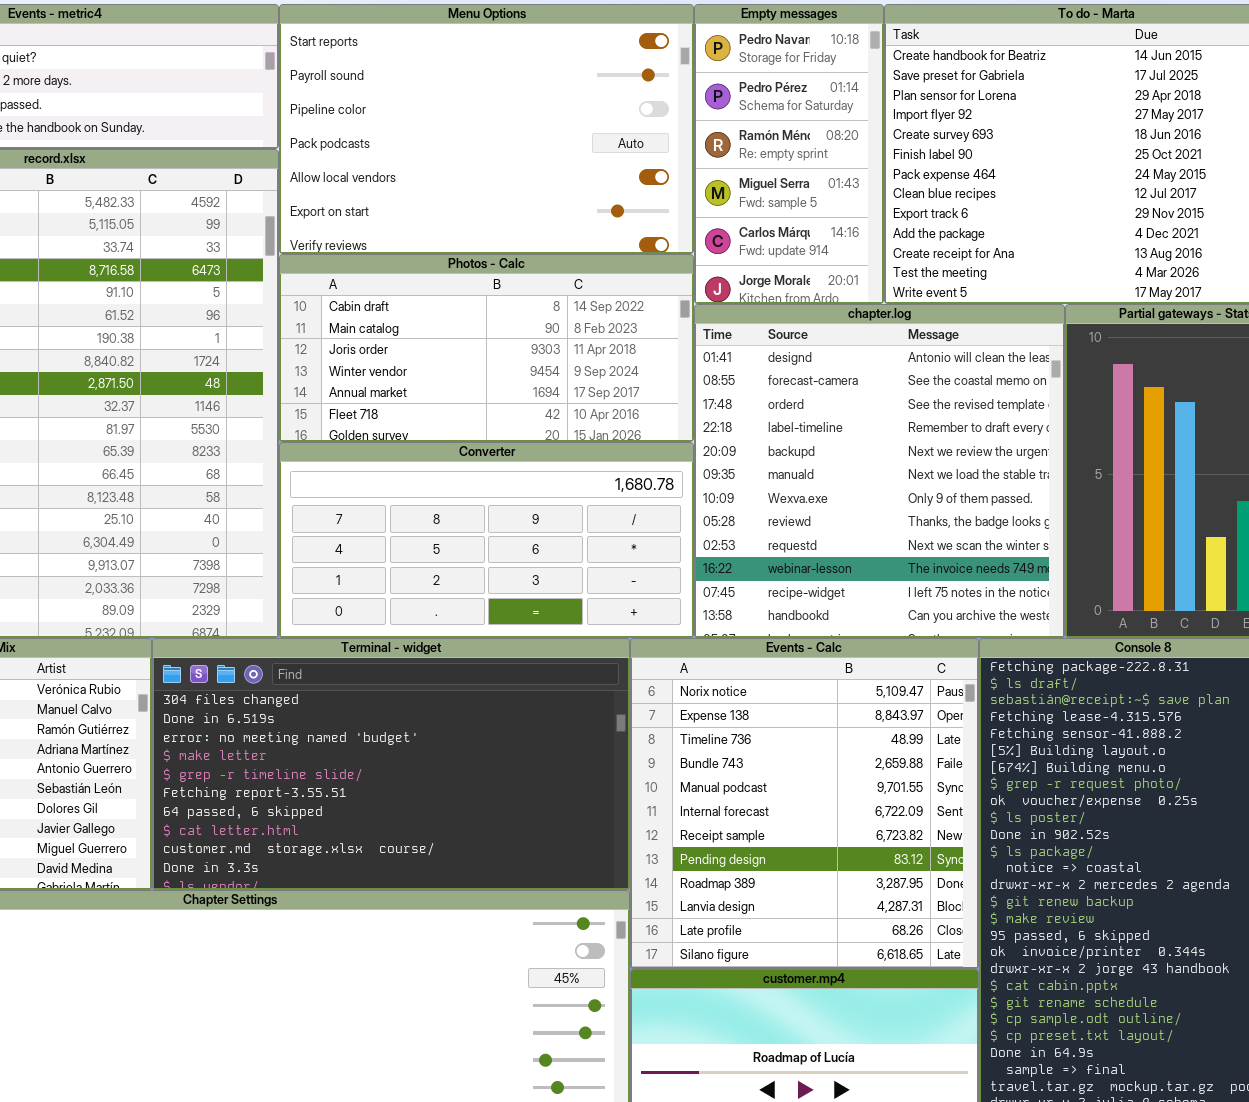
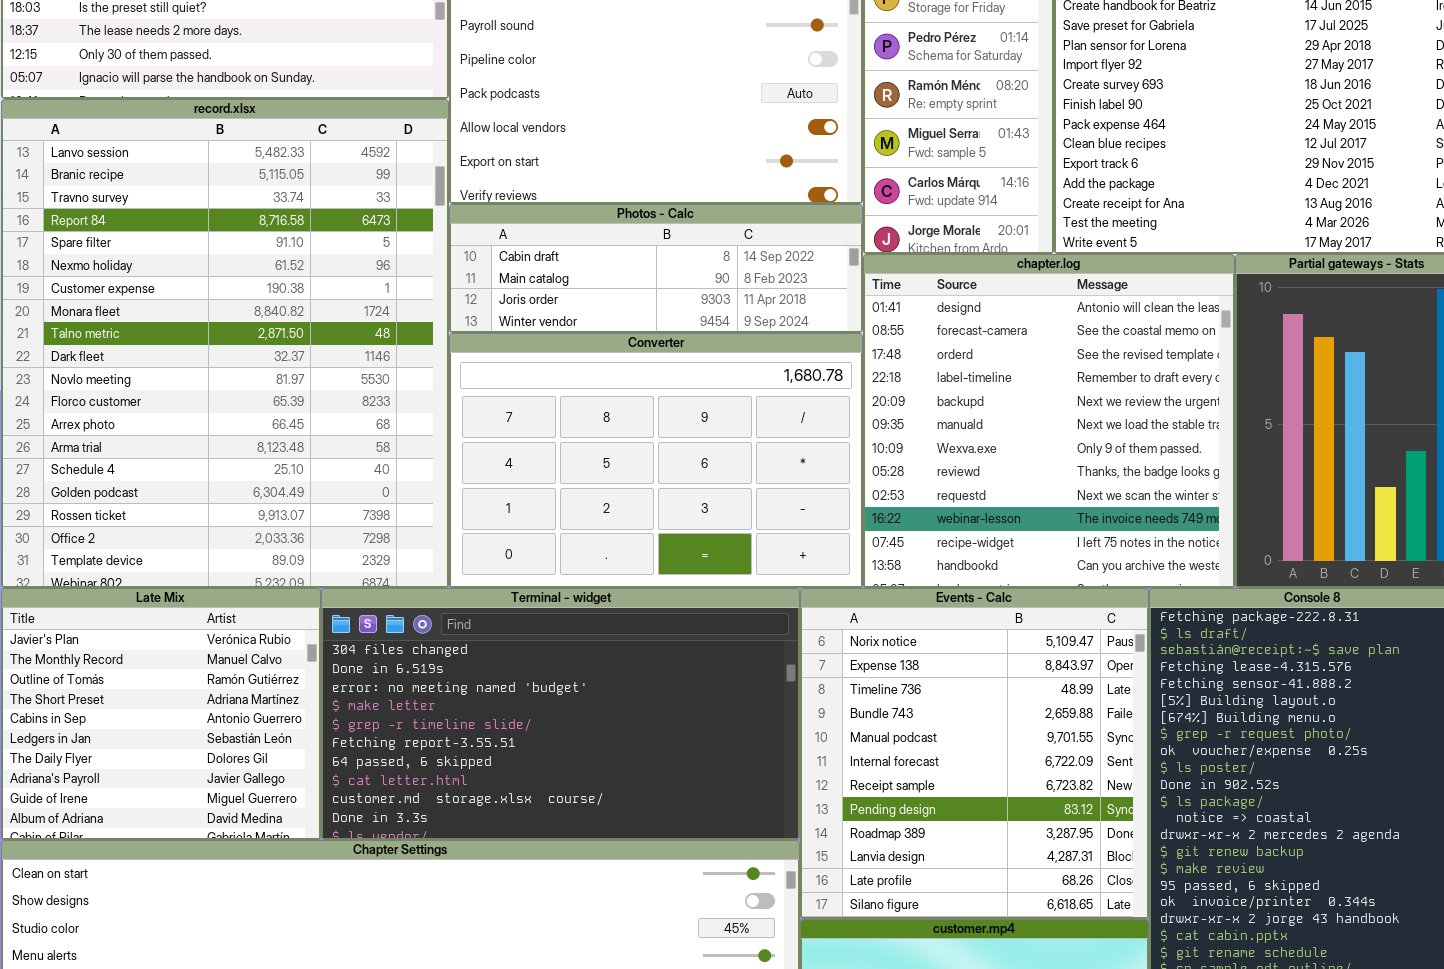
Photos - Calc: [279,254,694,442] -> [449,204,863,333], resized
Converter: [279,442,694,638] -> [449,333,863,588], resized

